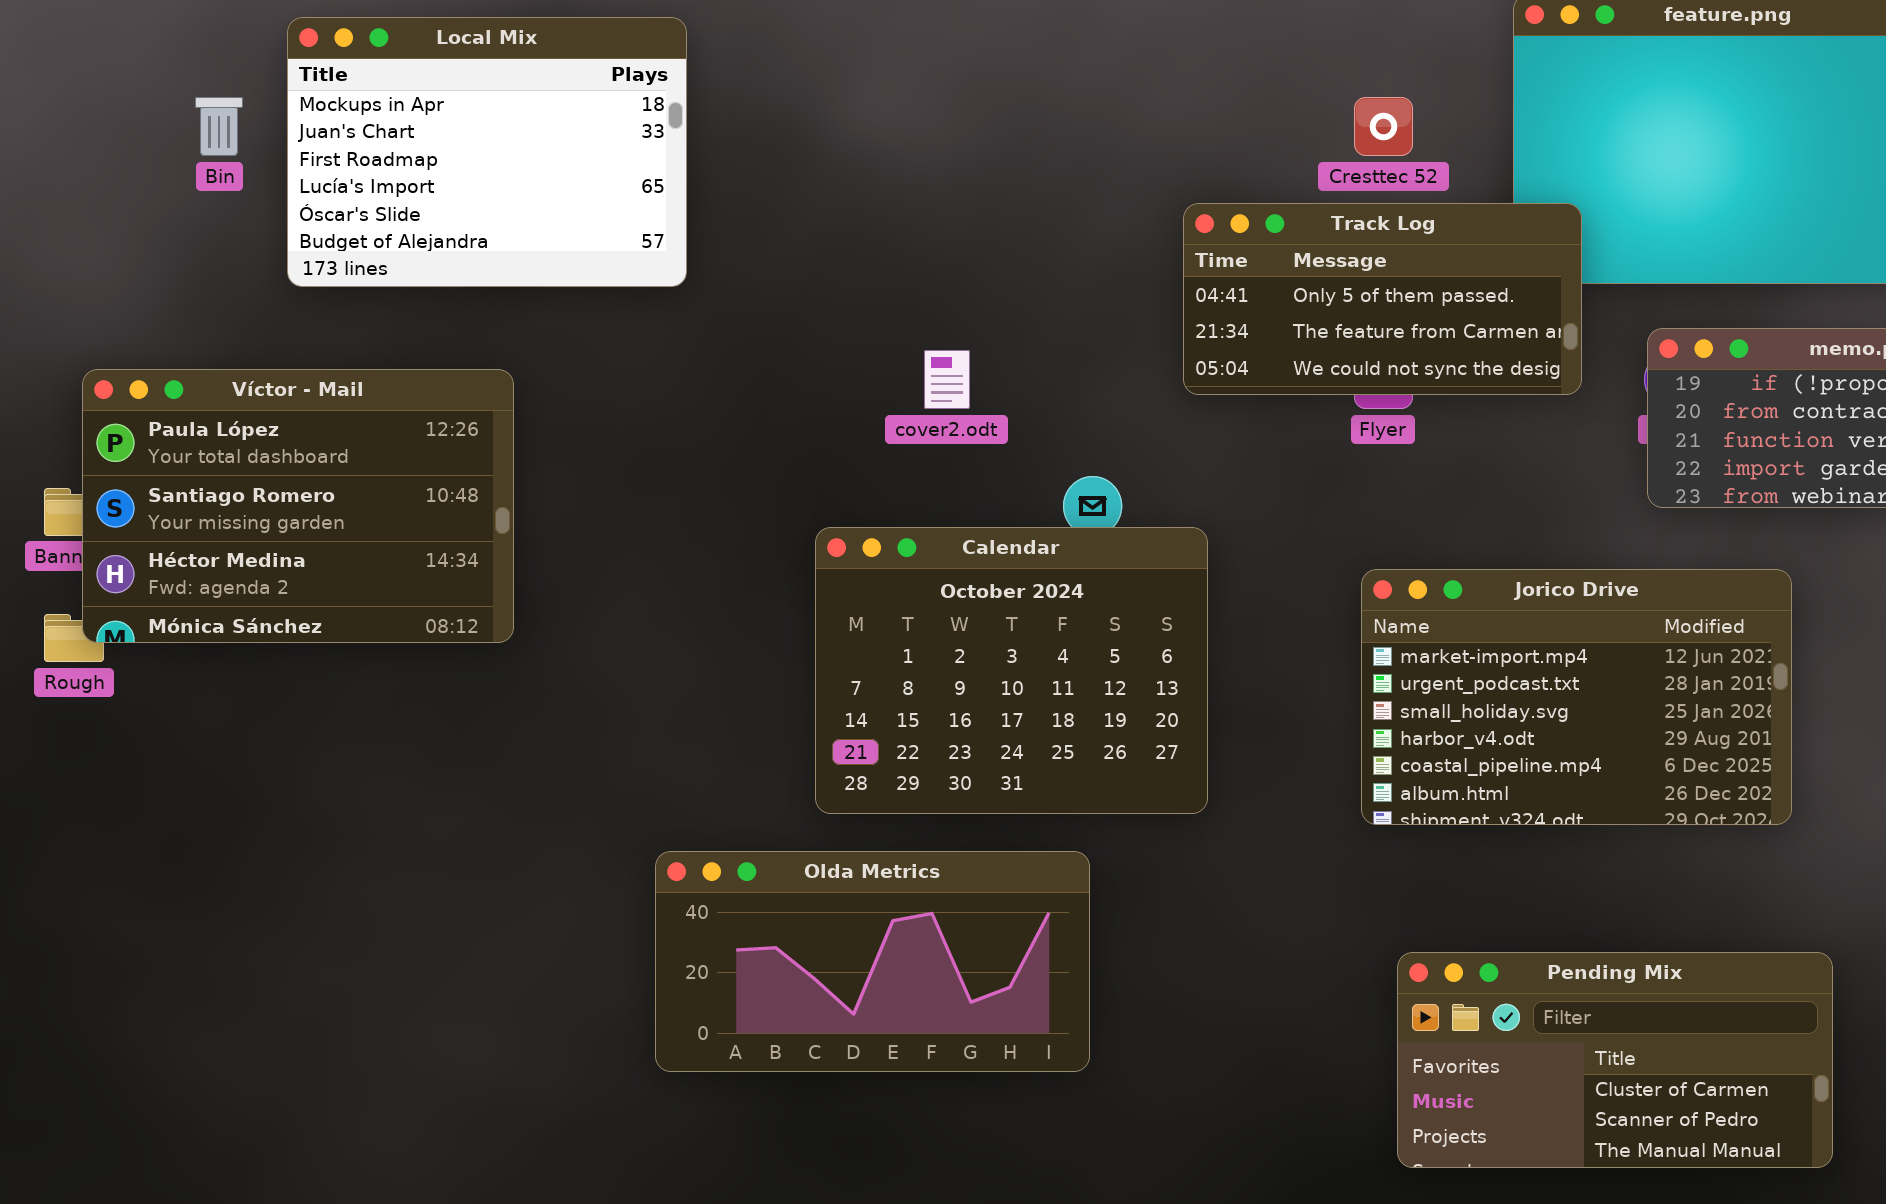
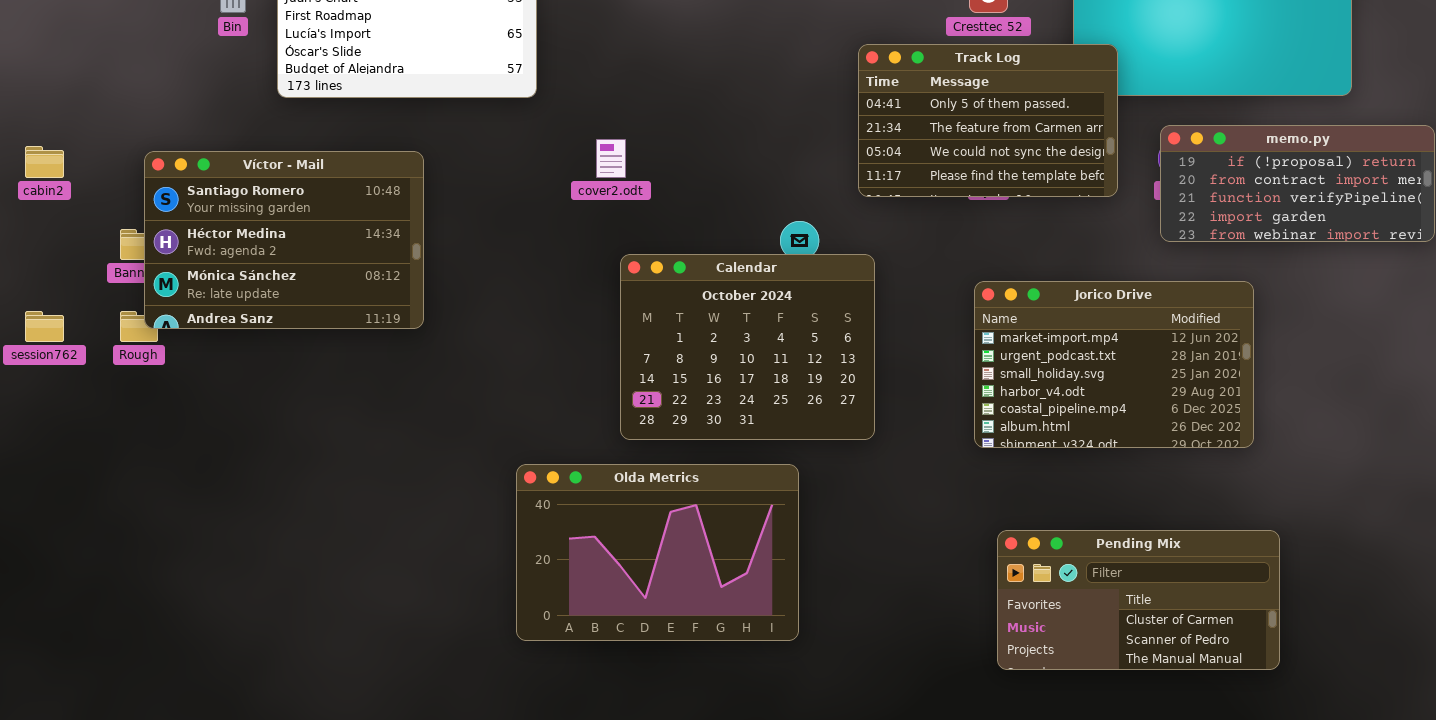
Track Log: [1183,203,1582,395] -> [858,44,1118,197], resized
cover2.odt: [924,350,970,409] -> [596,139,626,178], moved
Víctor - Mail: [82,369,514,643] -> [144,151,424,329], scrolled down 1 row
Olda Metrics: [655,851,1090,1072] -> [516,464,799,641], resized

